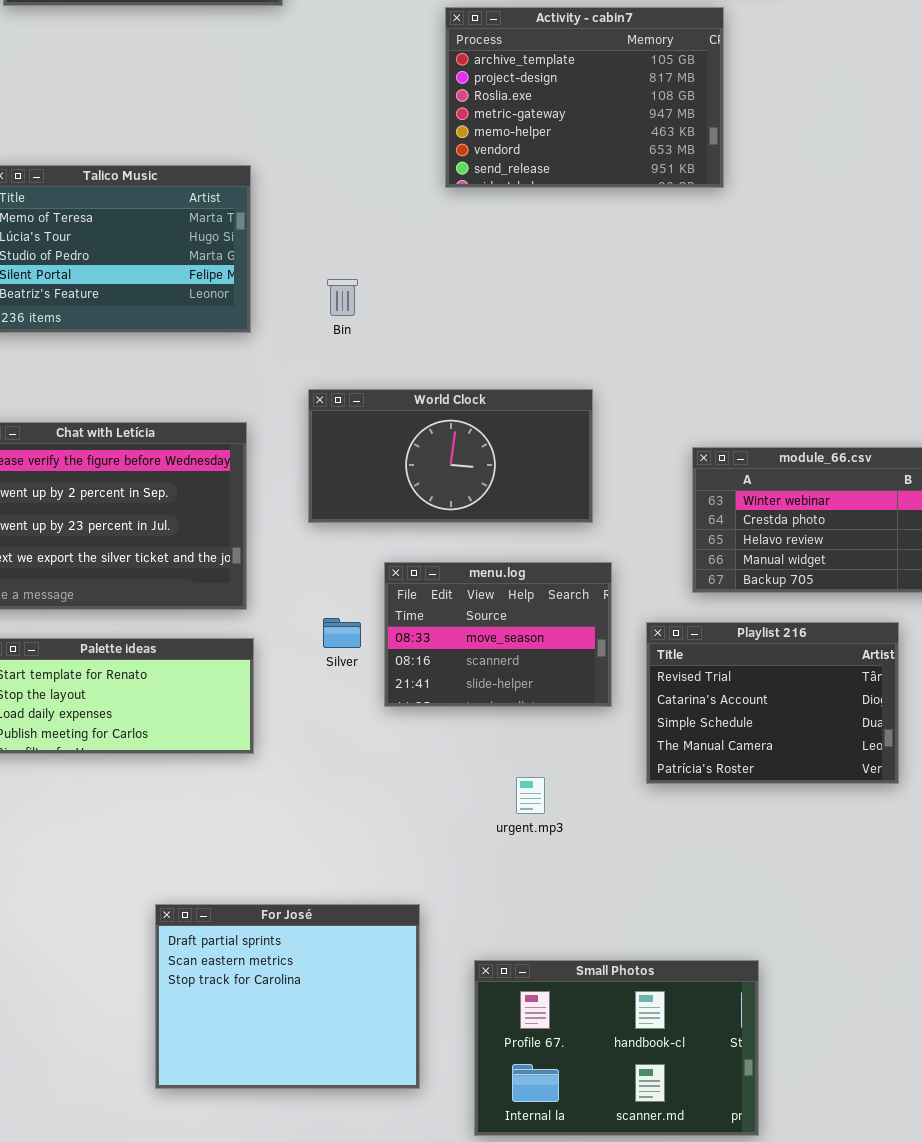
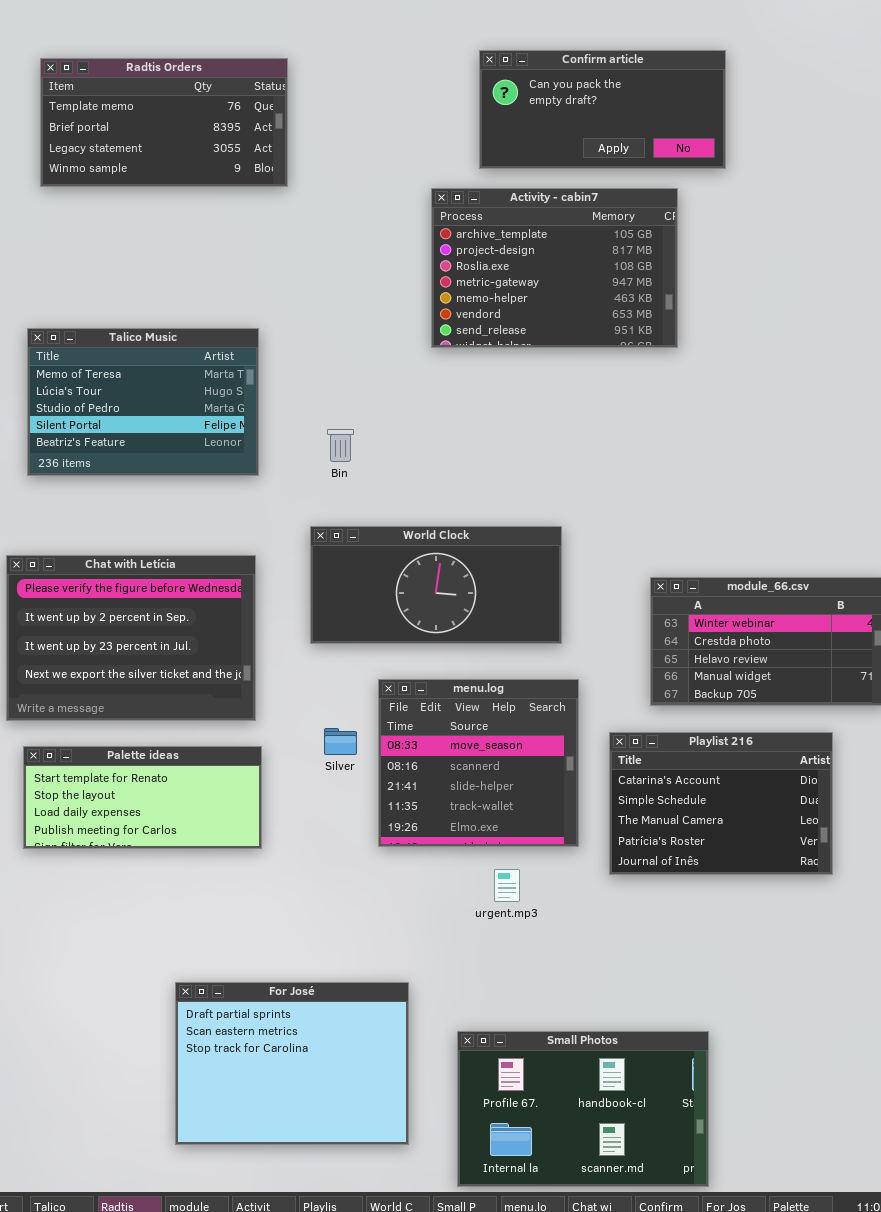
menu.log: [384,562,612,707] -> [378,679,579,847], resized
Playlist 216: [646,622,899,784] -> [609,732,833,875], scrolled down 1 row

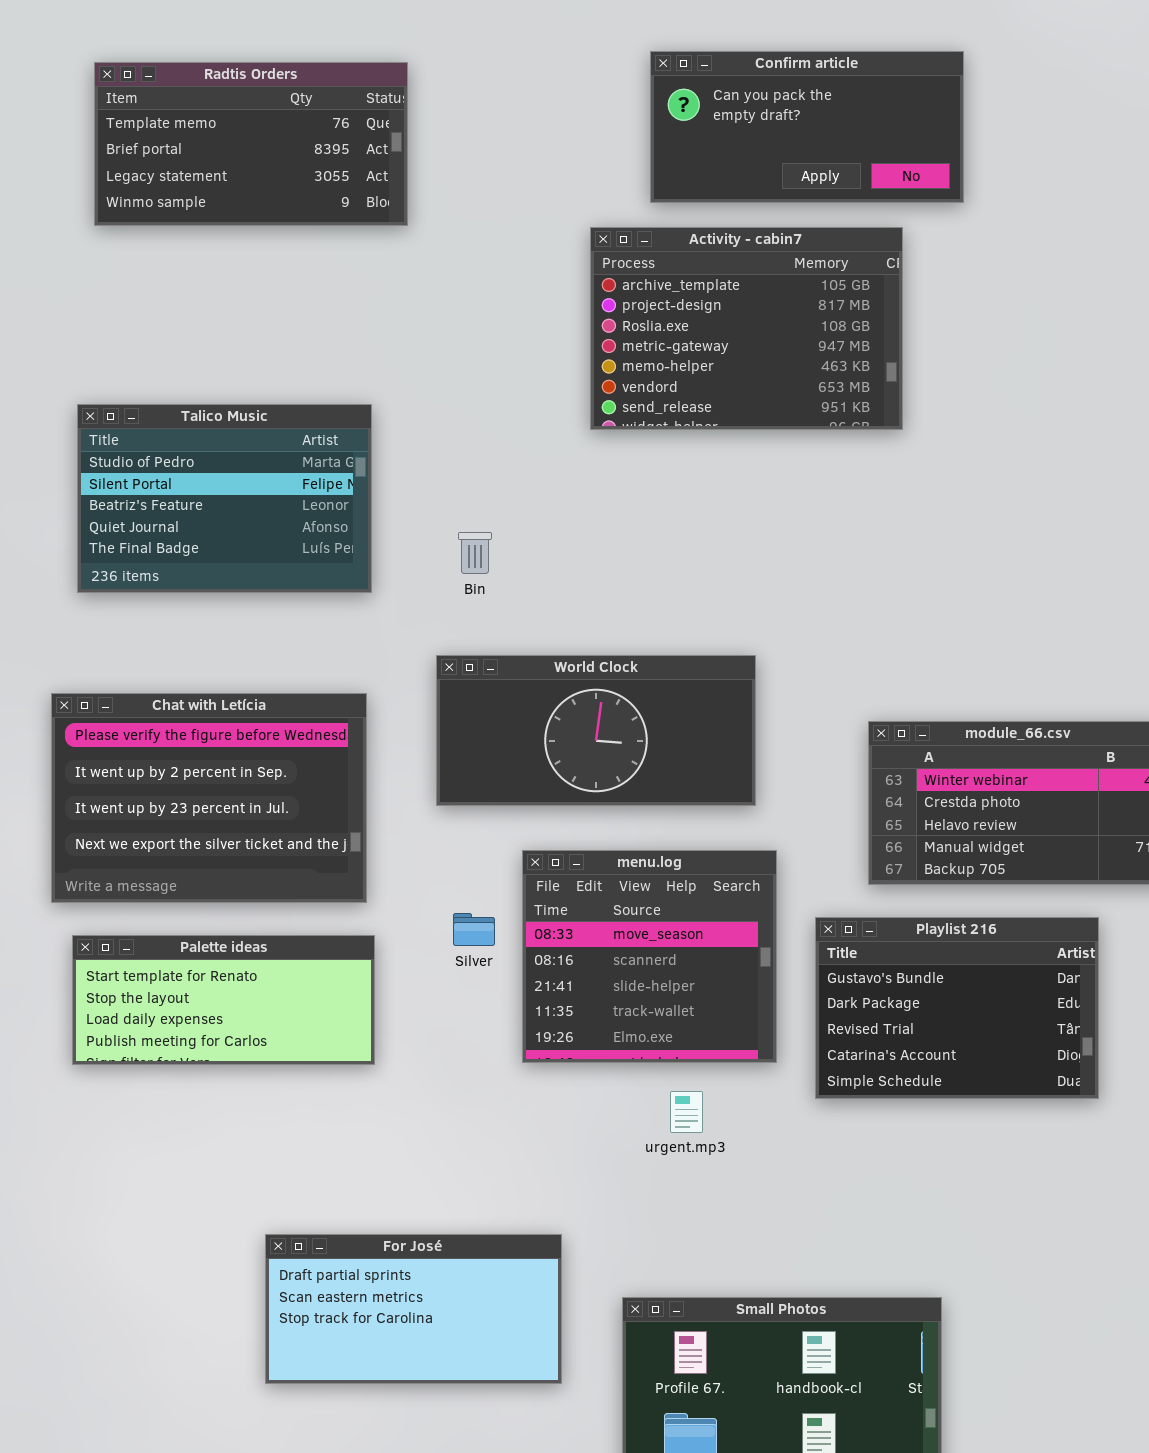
Talico Music: [27,328,259,476] -> [77,404,372,593], scrolled down 2 rows
Playlist 216: [609,732,833,875] -> [815,917,1099,1099], scrolled up 3 rows
For José: [175,982,409,1145] -> [265,1234,562,1384], resized

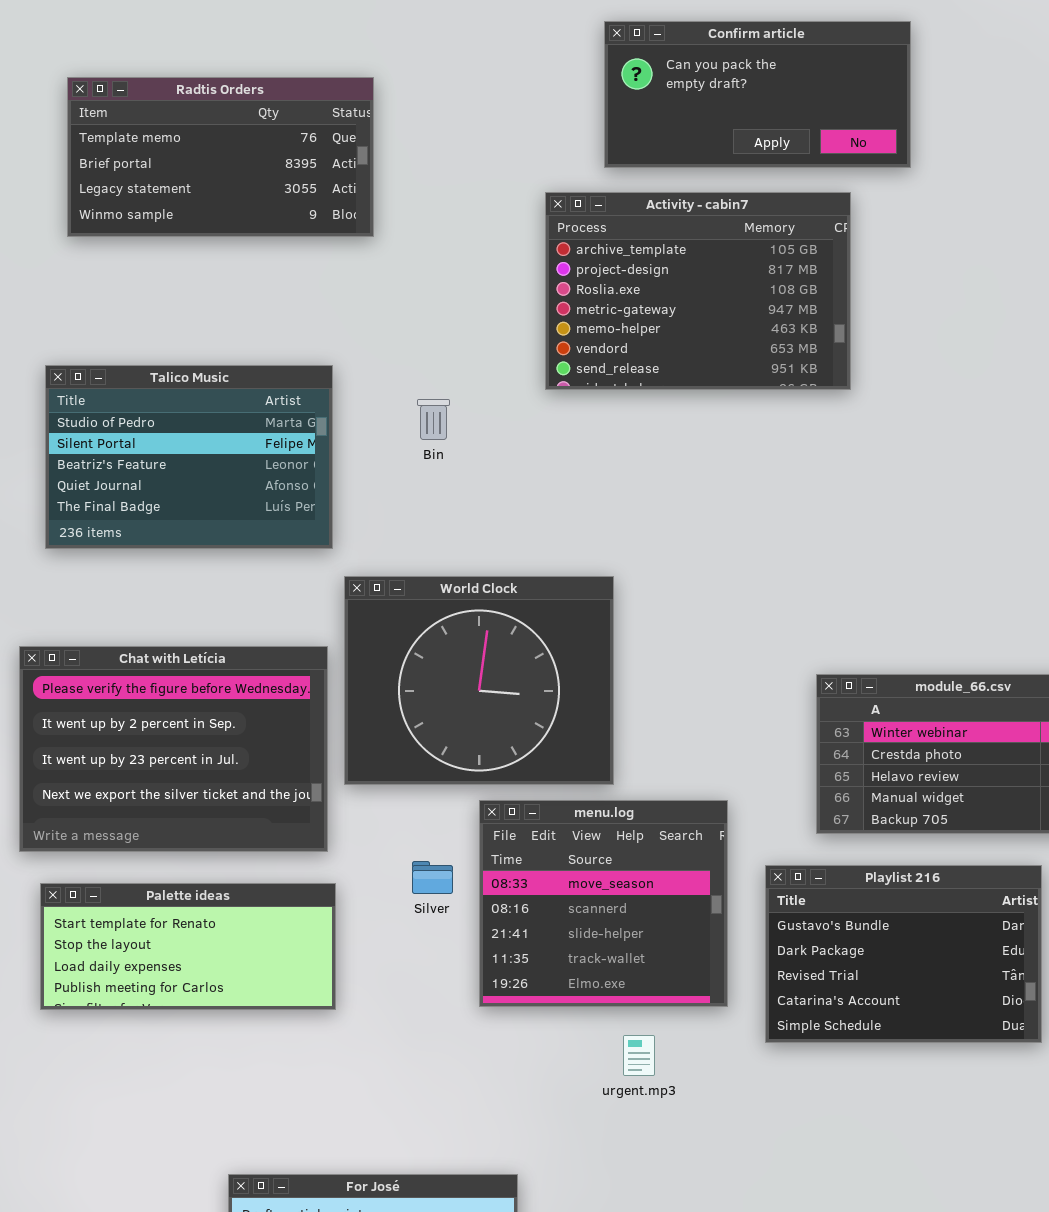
Radtis Orders: [94,62,408,226] -> [67,77,374,237], moved
Bin: [458,532,492,574] -> [417,399,450,440], moved
World Clock: [436,655,756,806] -> [344,576,614,785], moved, resized

